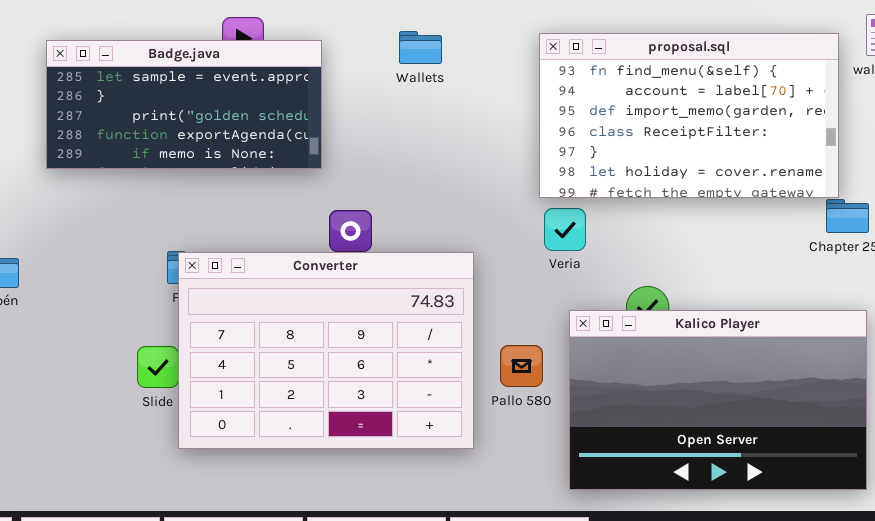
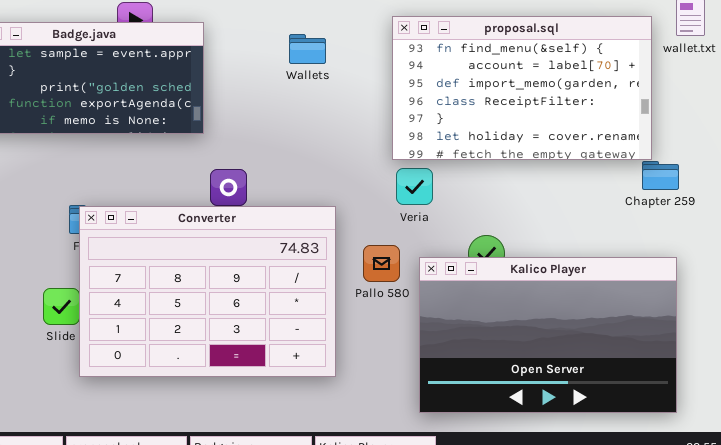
Wallets: [399,31,442,64] -> [289,34,326,64], moved
Pallo 580: [500,345,543,387] -> [363,245,400,282], moved

